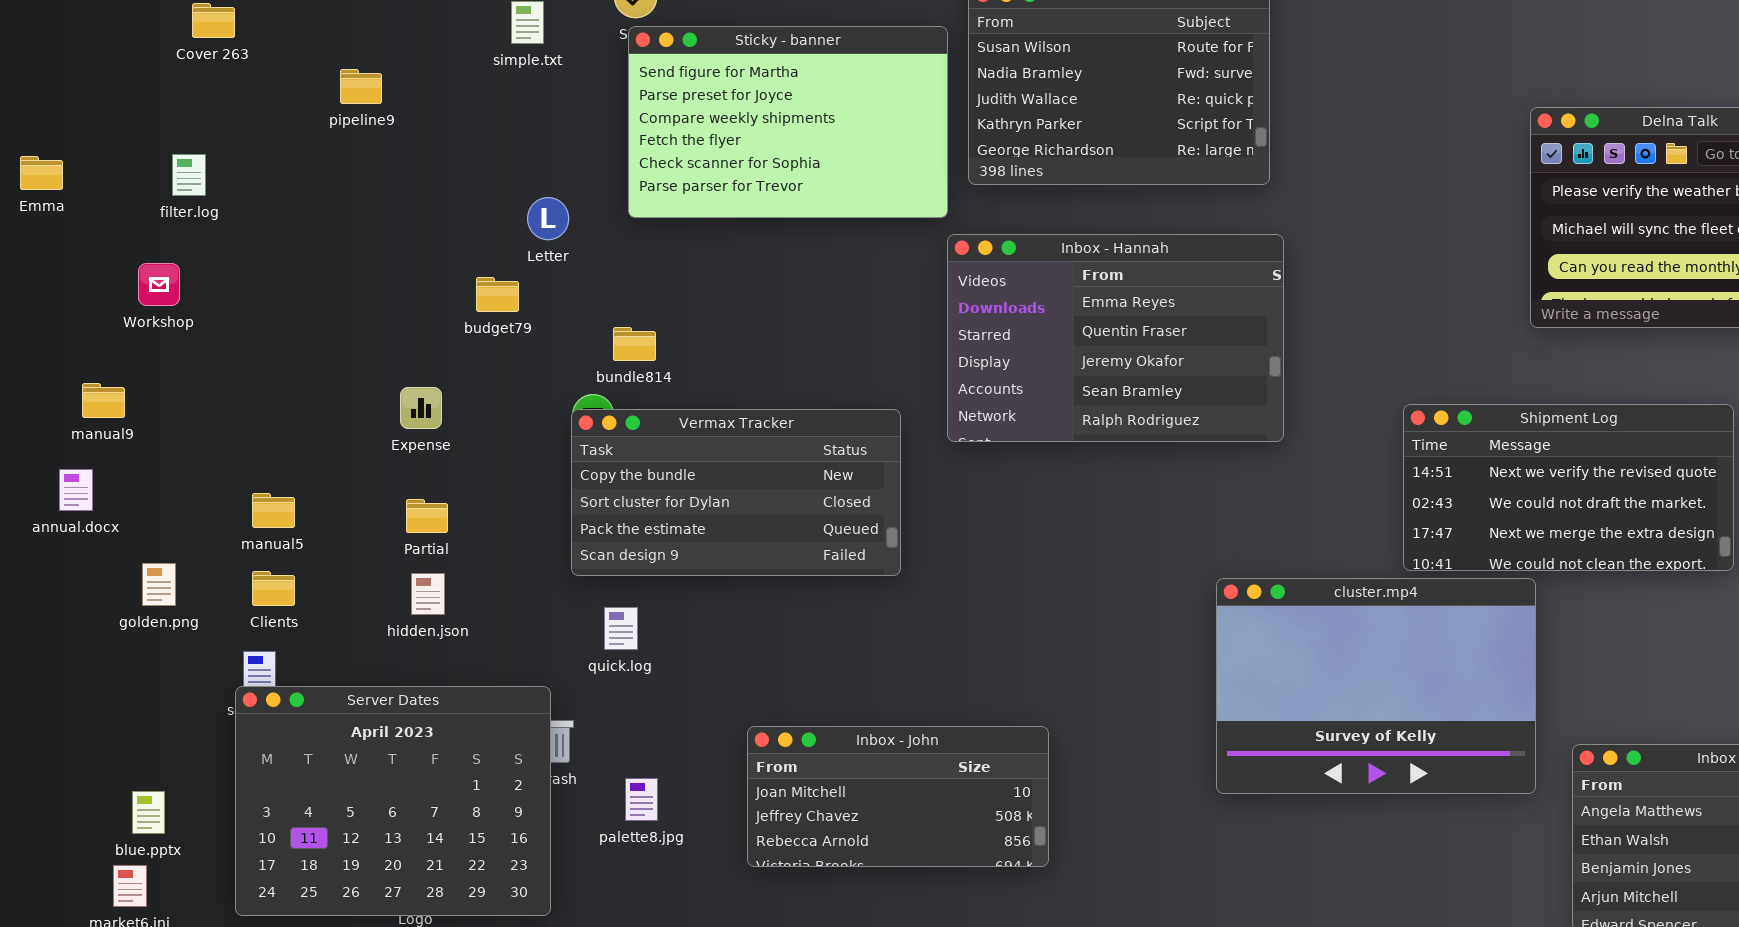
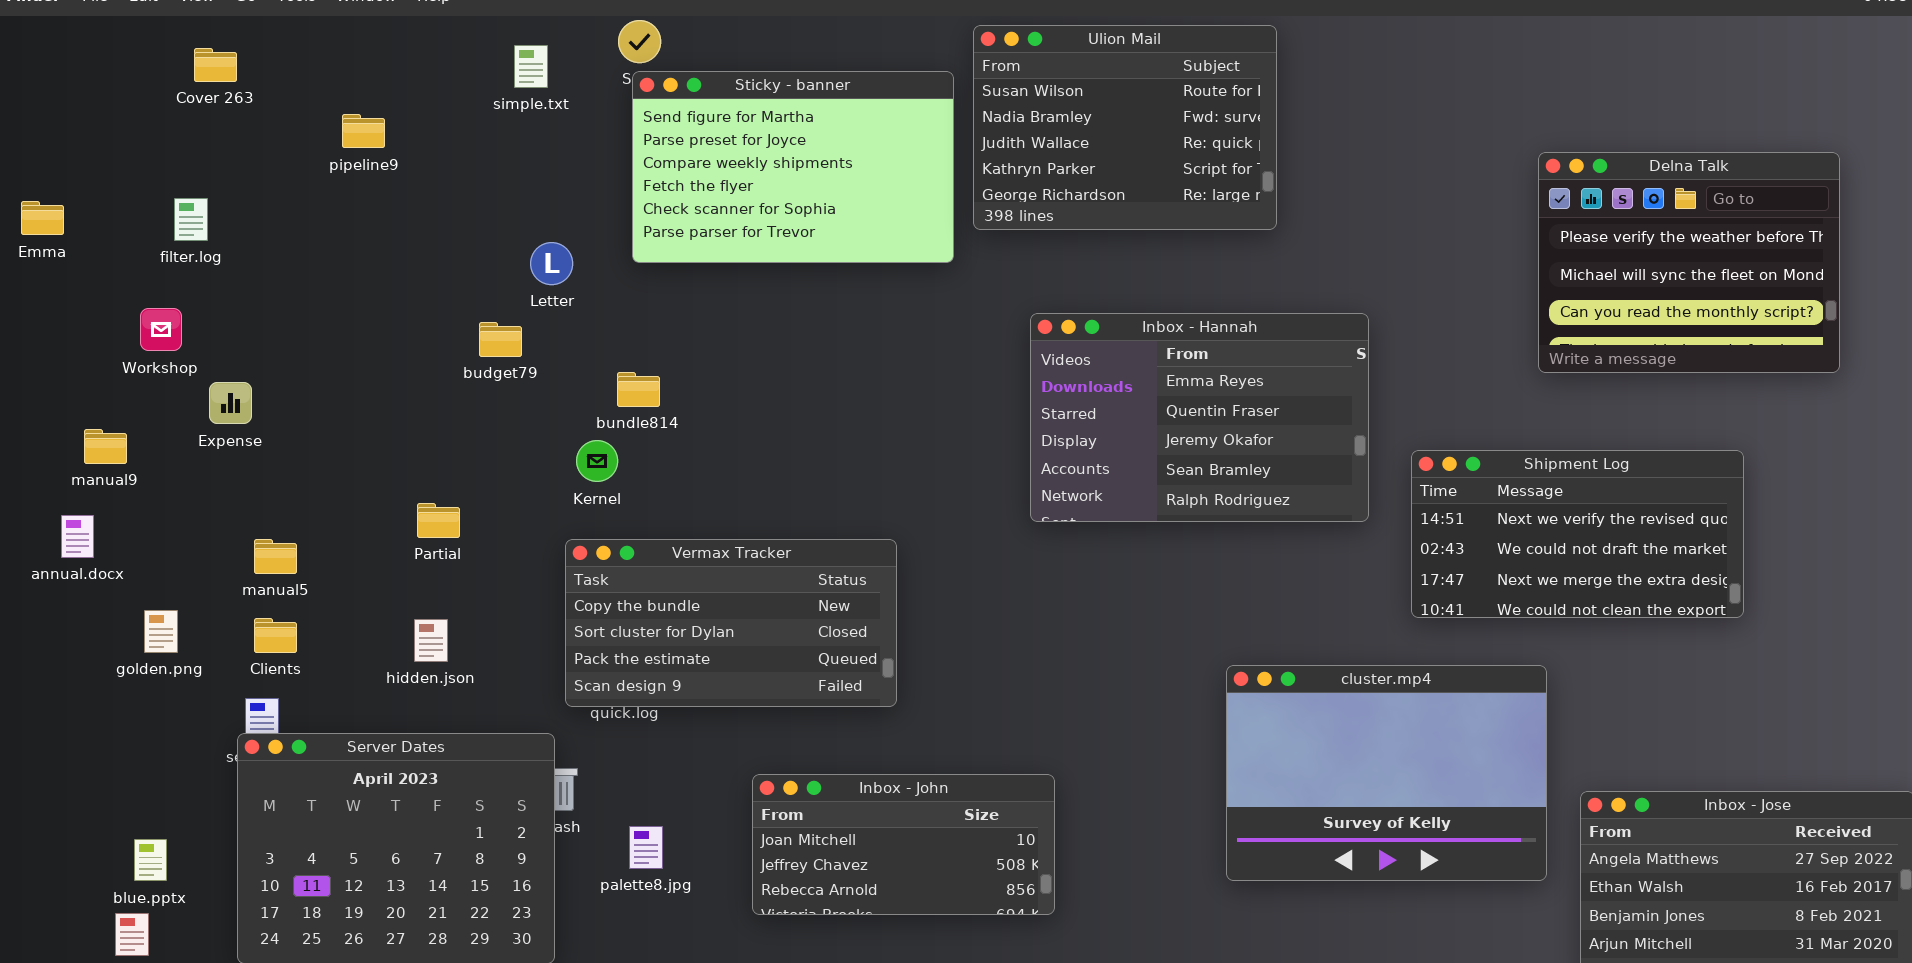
Inbox - Hannah: [947,234,1284,442] -> [1030,313,1369,522], moved
Expense: [400,387,442,429] -> [209,382,252,424], moved
Vermax Tracker: [571,409,901,576] -> [565,539,897,707], moved
Partial: [406,499,448,533] -> [417,503,460,538], moved
cluster.mp4: [1216,578,1536,794] -> [1226,665,1547,881], moved

